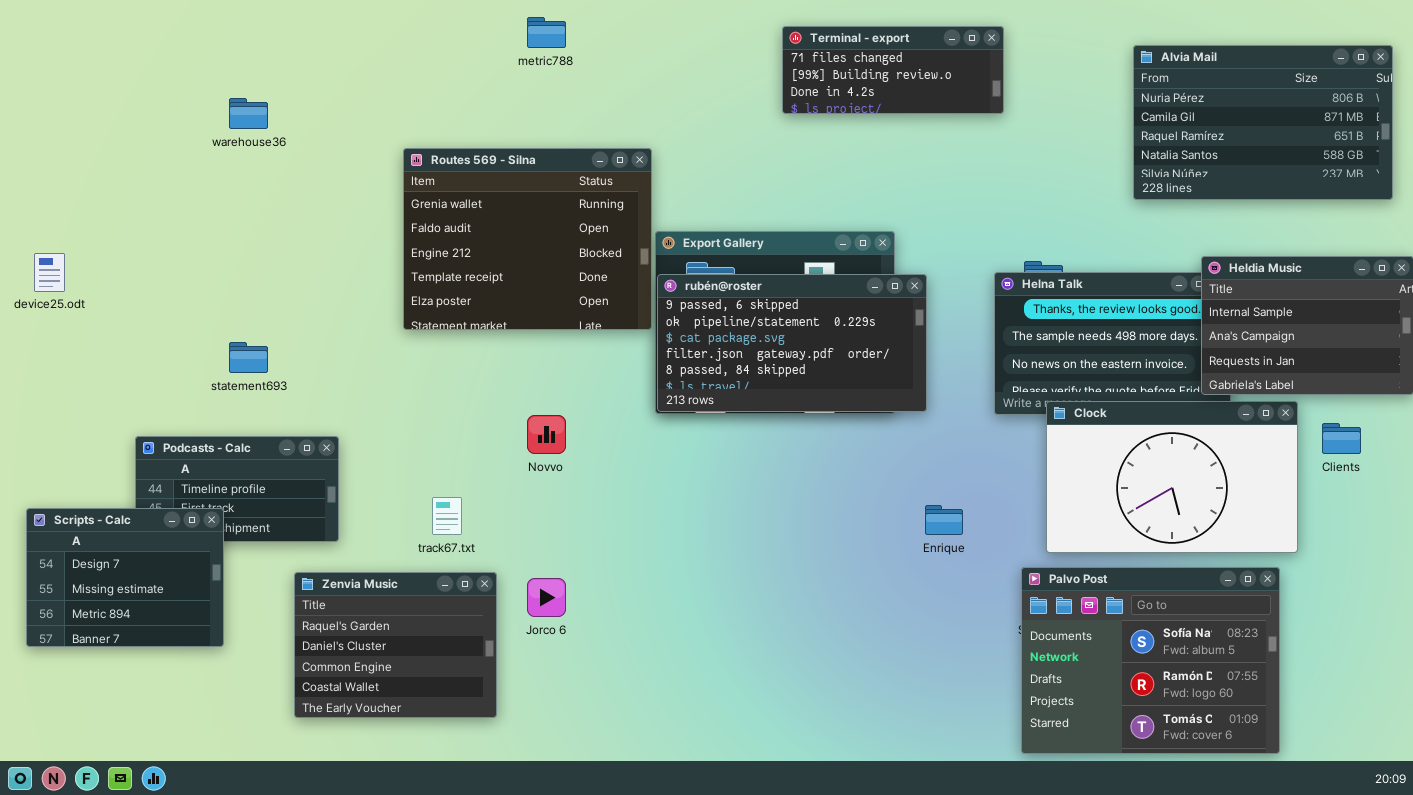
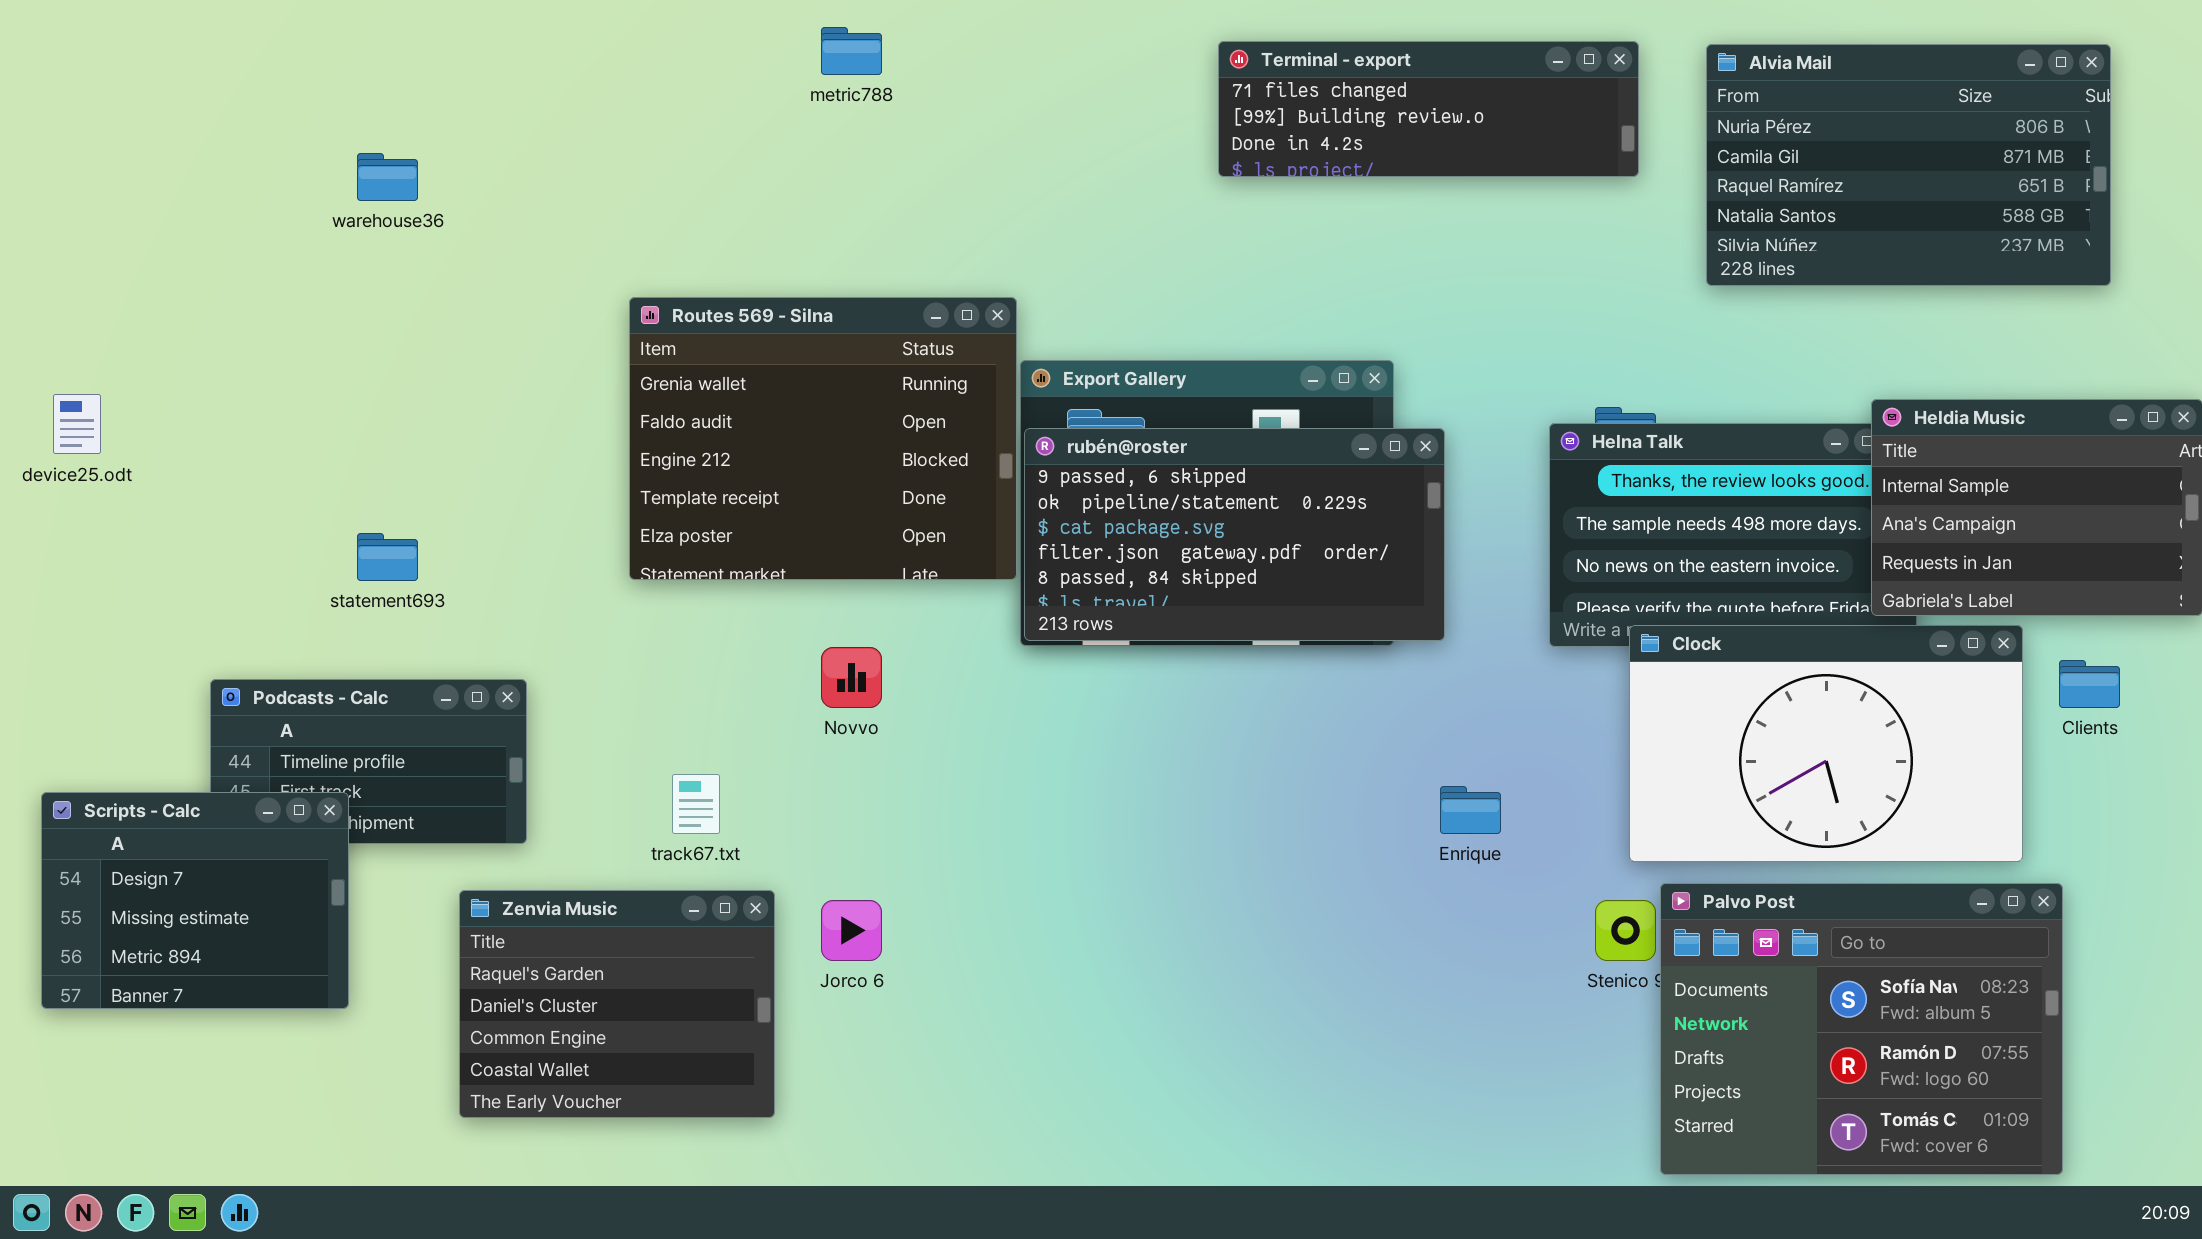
Terminal - export: [782,26,1004,114] -> [1218,41,1639,177], resized
Alvia Mail: [1133,45,1393,200] -> [1706,44,2111,286], moved
Routes 569 - Silna: [403,148,652,330] -> [629,297,1017,580], moved
Palvo Post: [1021,567,1280,754] -> [1660,883,2063,1175], moved

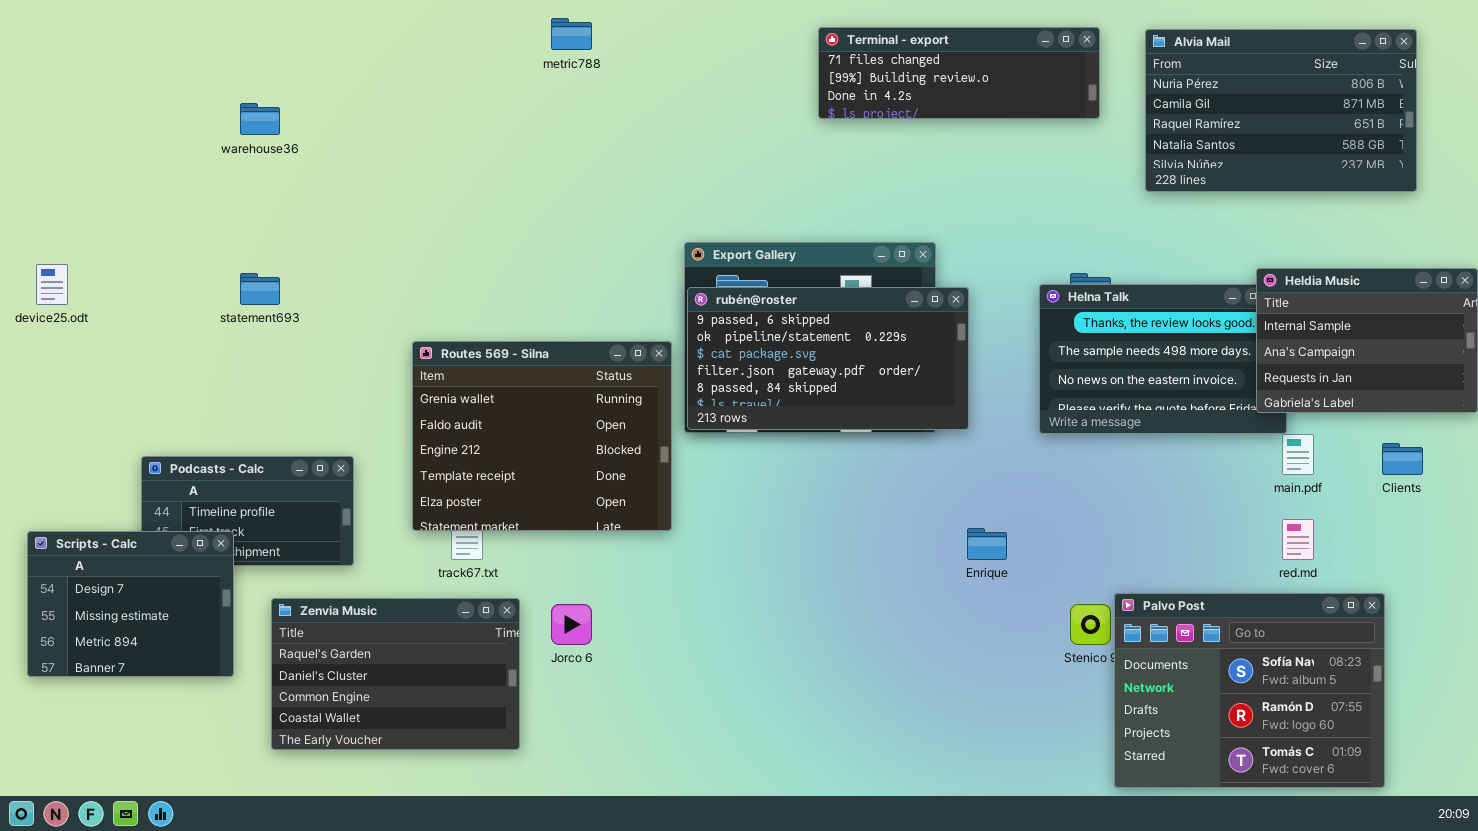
Routes 569 - Silna: [629,297,1017,580] -> [412,341,672,531], moved
statement693: [357,533,418,581] -> [240,273,280,305], moved
Clock: [1629,625,2023,862] -> none, closed
Zenvia Music: [459,890,775,1118] -> [271,598,520,750], resized

